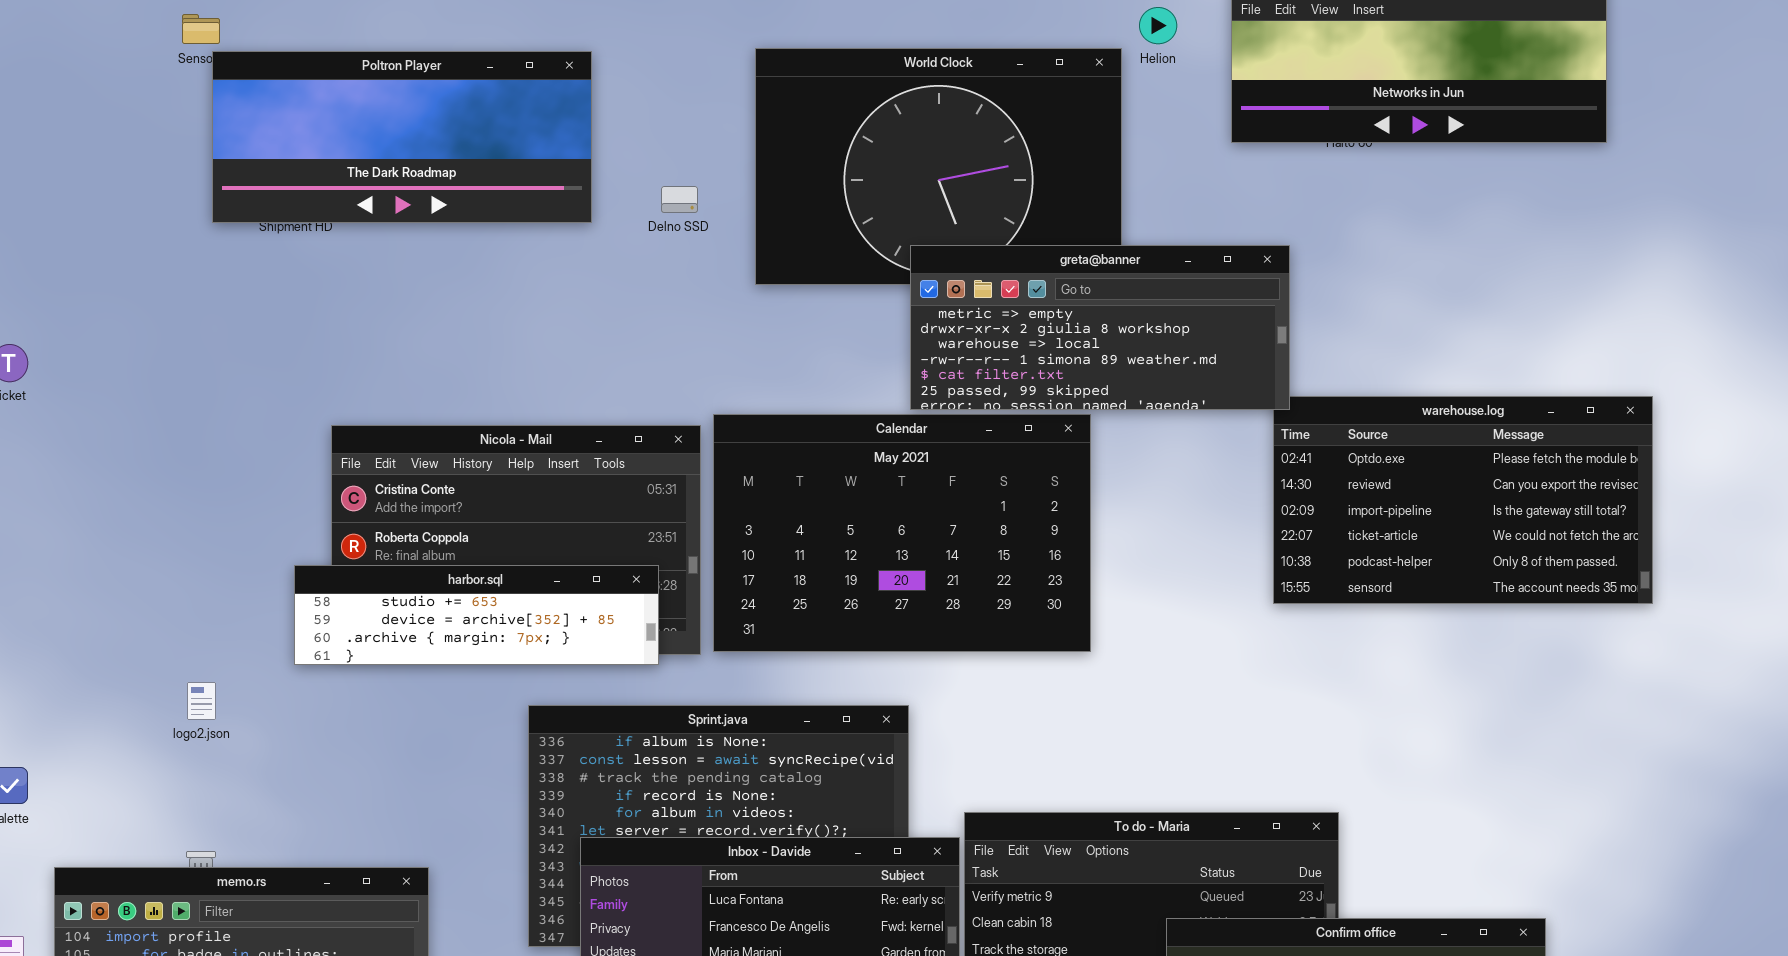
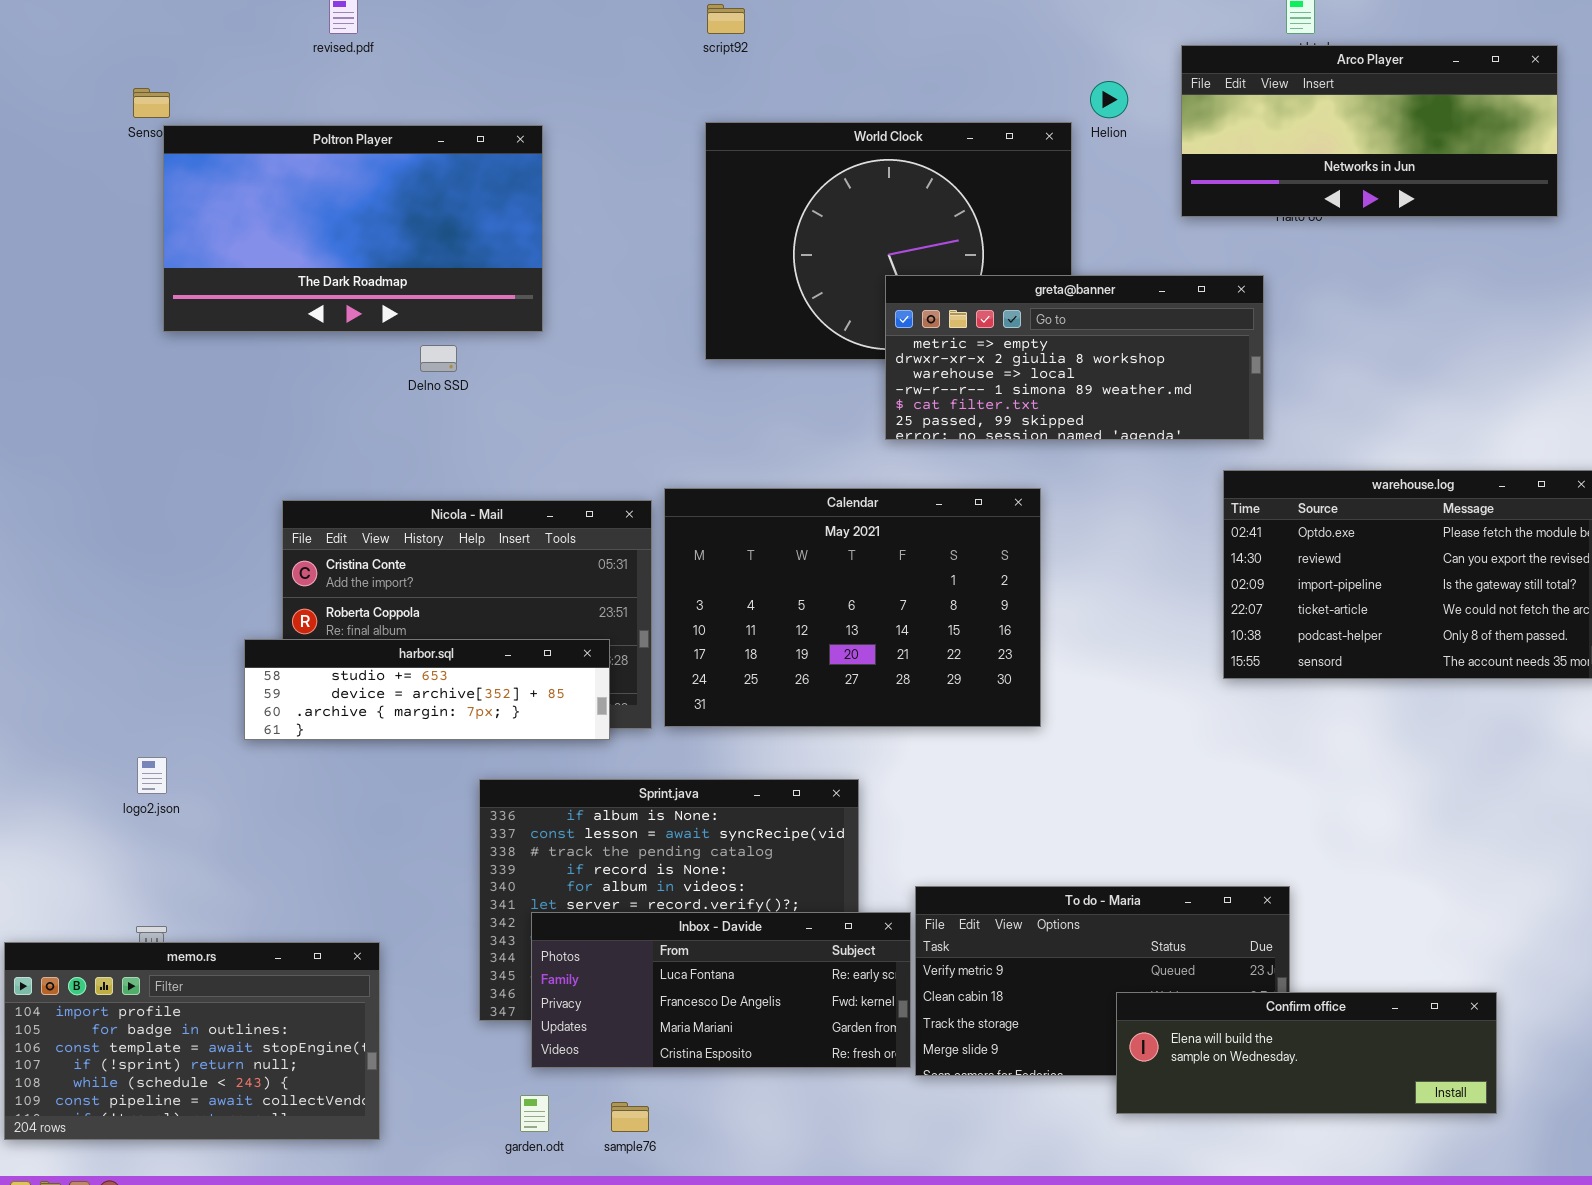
Poltron Player: [212,51,592,223] -> [163,125,543,332], resized
Delno SSD: [661,186,698,213] -> [420,345,457,372], moved
greta@banner: [910,245,1290,410] -> [885,275,1264,440], moved

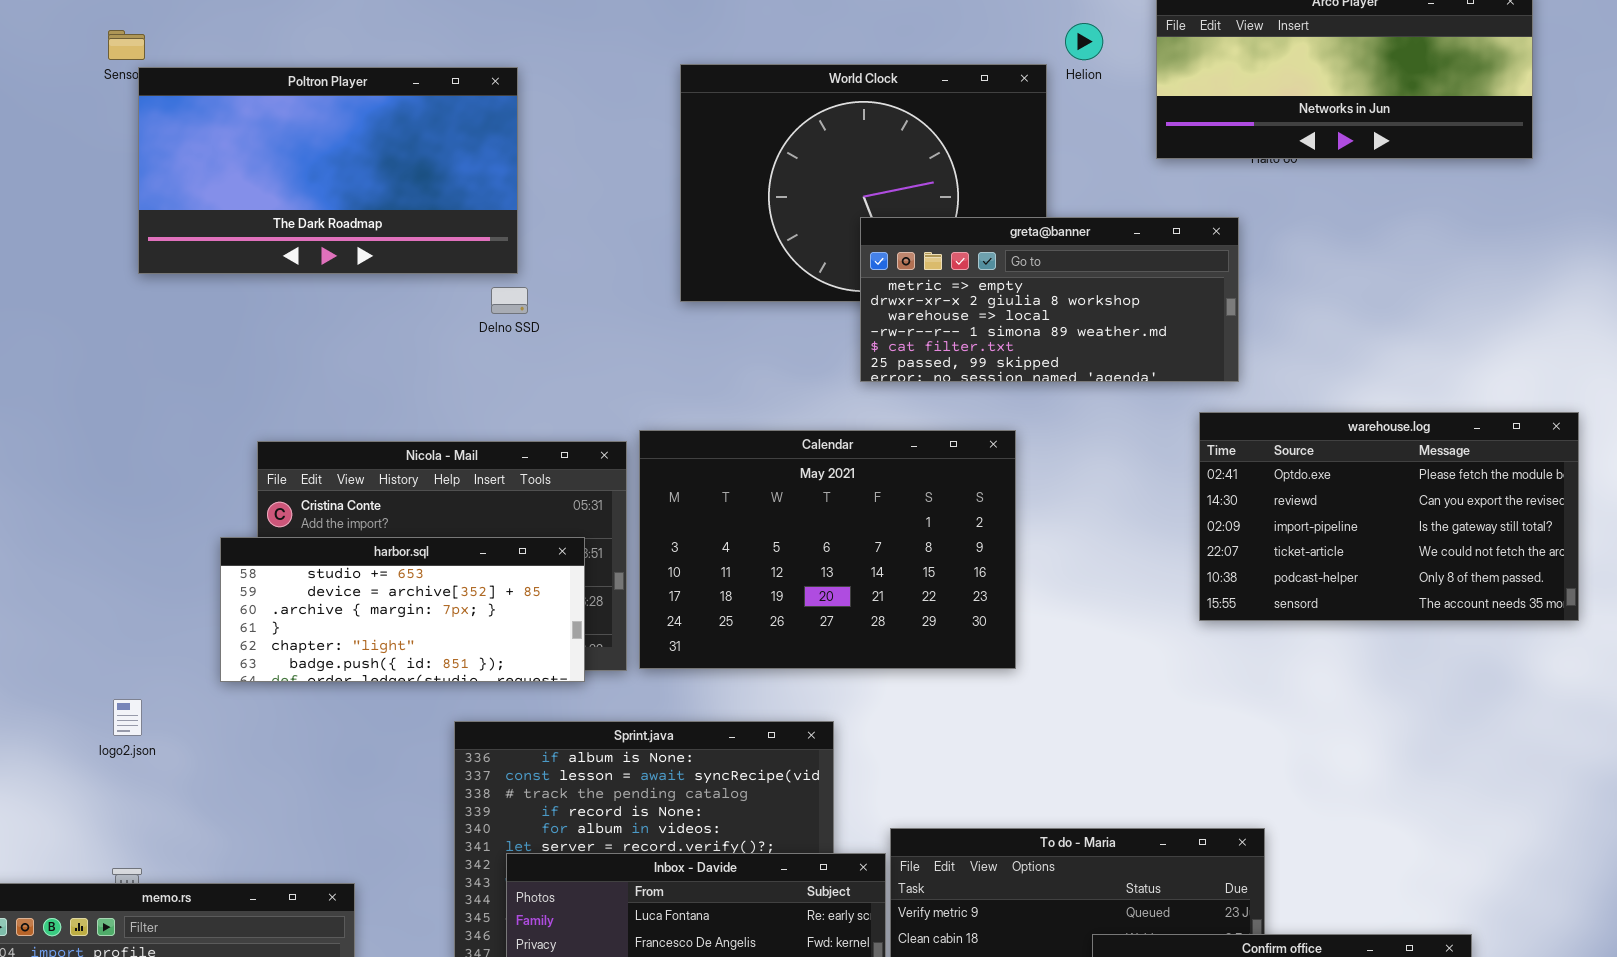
Delno SSD: [420,345,457,372] -> [491,287,528,314], moved
harbor.sql: [244,639,610,740] -> [220,537,585,682], resized

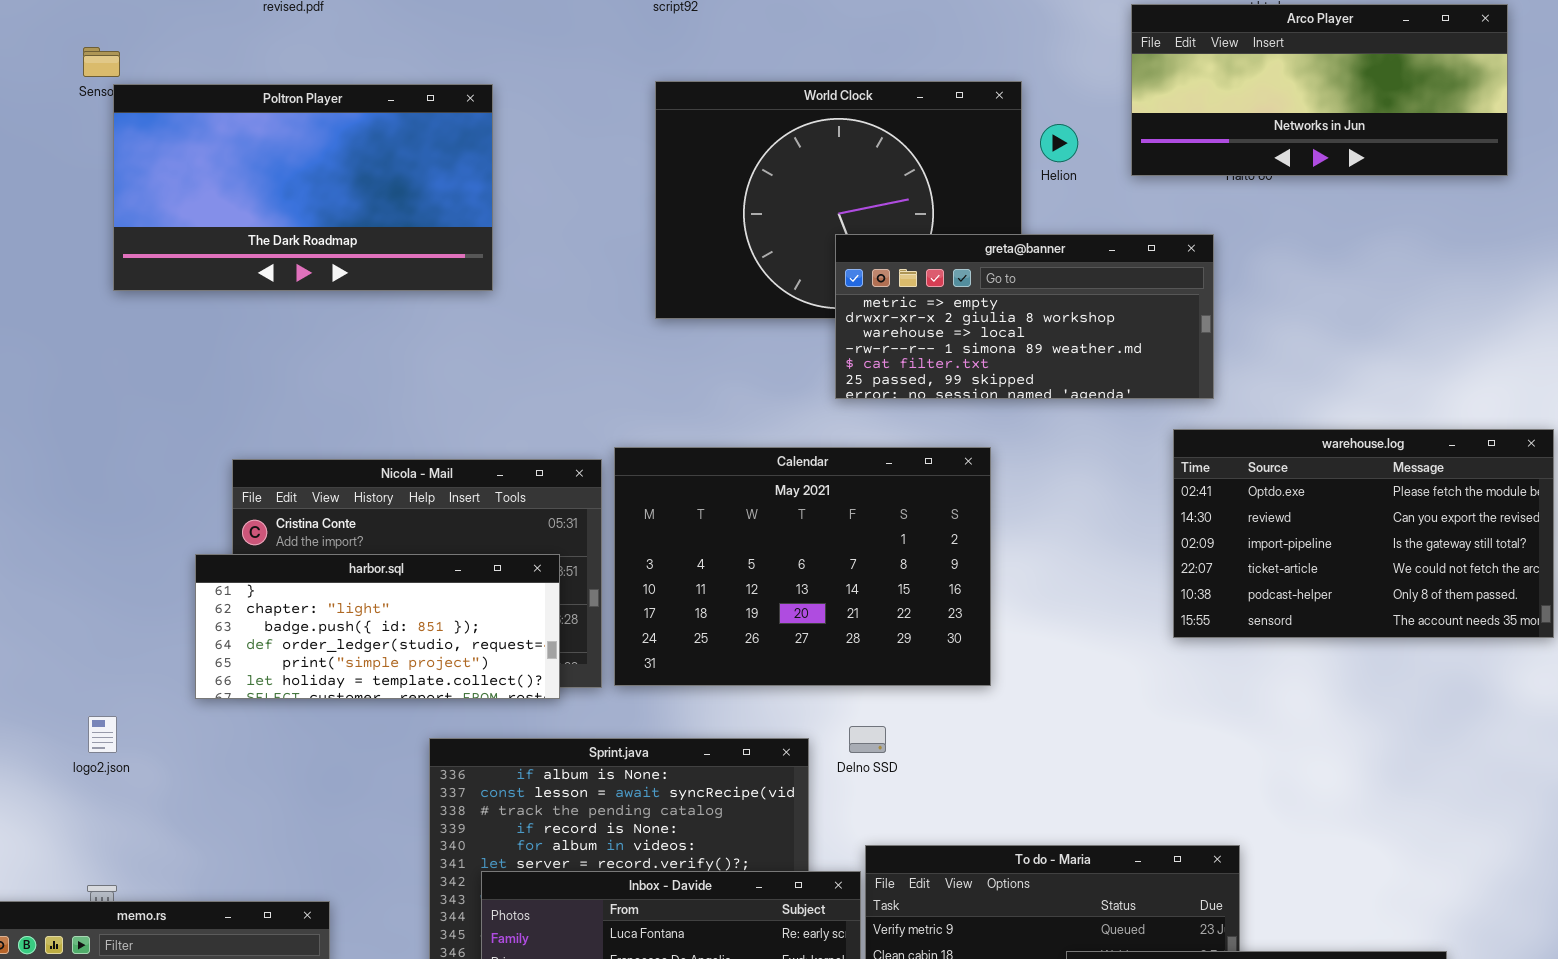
Helion: [1065,23,1103,60] -> [1040,124,1078,162], moved
Delno SSD: [491,287,528,314] -> [849,726,886,753], moved
harbor.sql: [220,537,585,682] -> [195,554,560,699], scrolled down 3 rows

